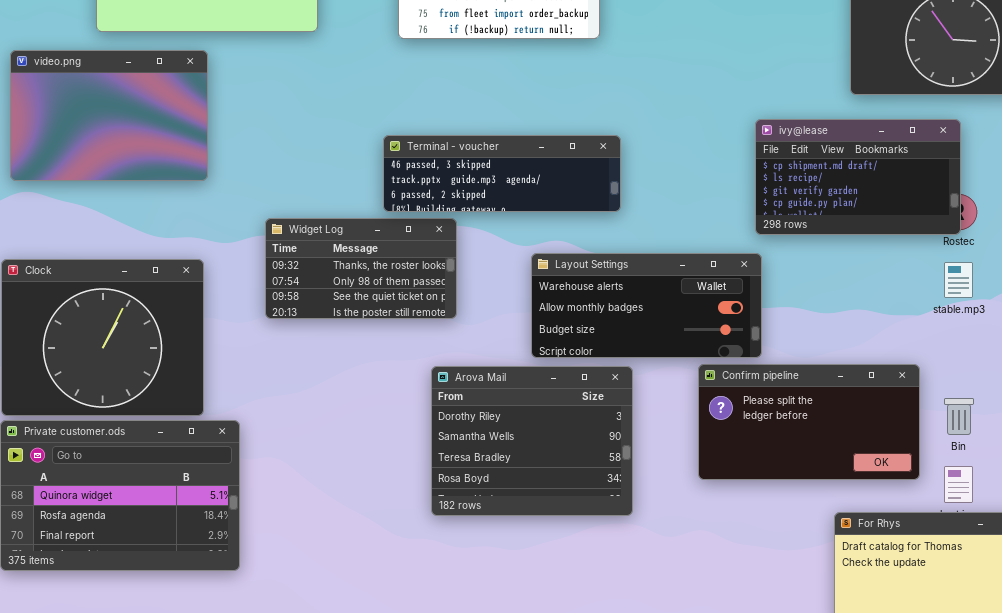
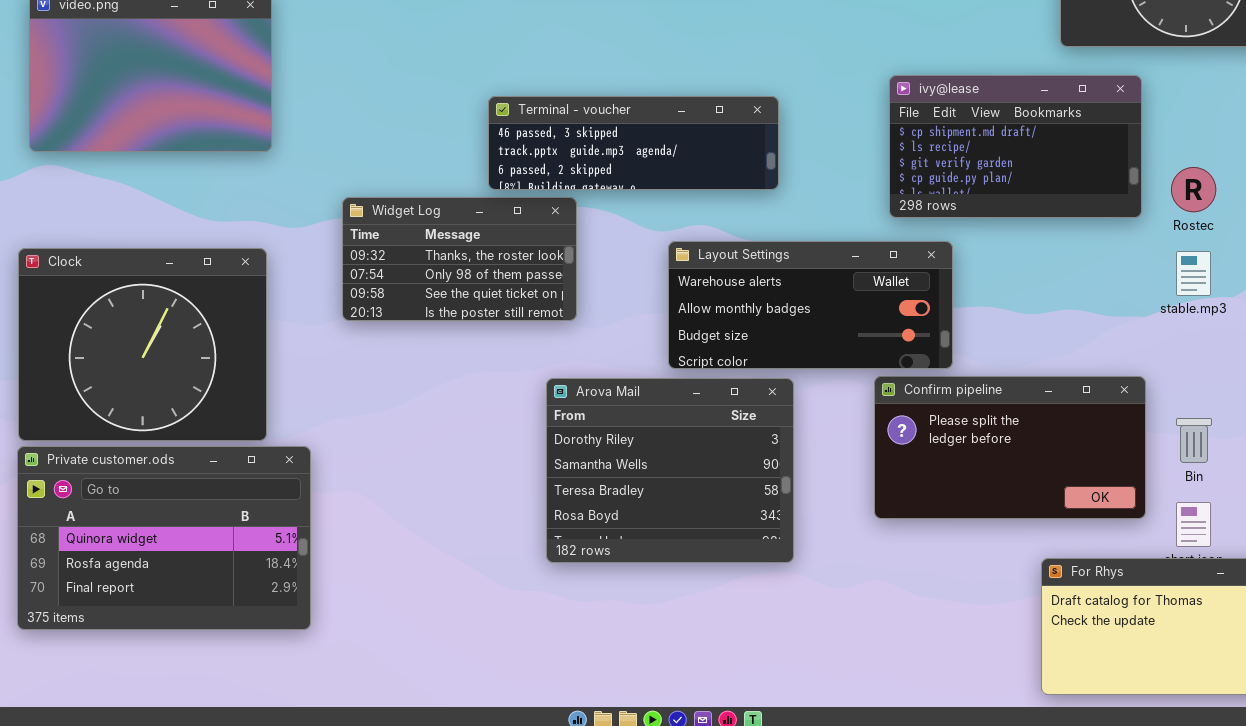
ivy@lease: [755,119,961,235] -> [889,75,1142,218], moved

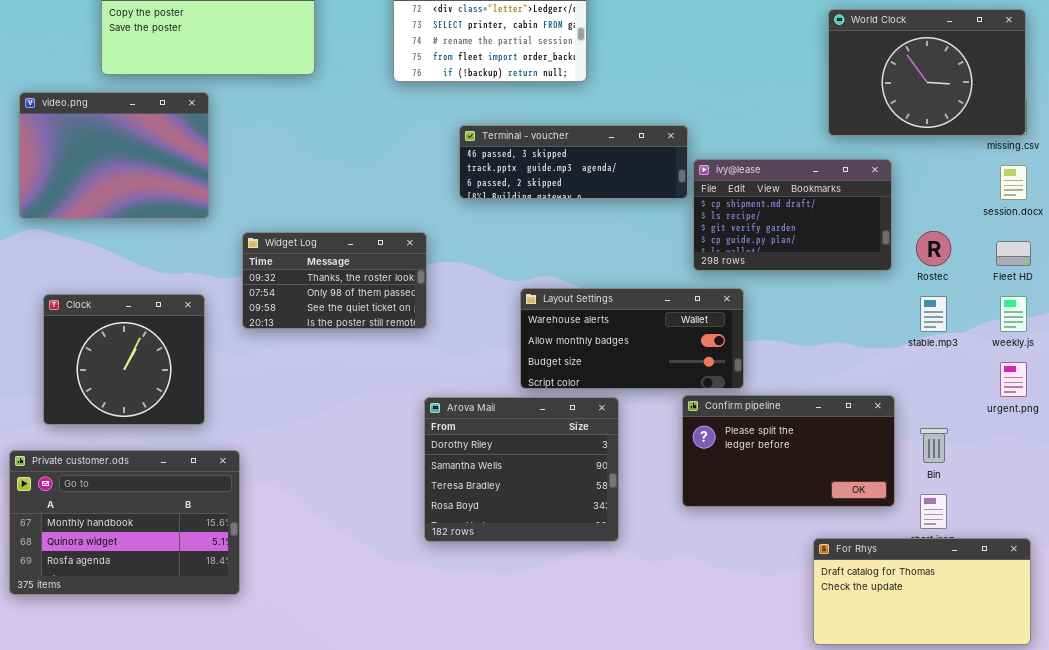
Terminal - voucher: [488,96,779,190] -> [459,125,688,199], moved
Widget Log: [342,197,577,321] -> [242,232,427,329], moved
Clock: [18,248,267,441] -> [43,294,205,425], resized
Private customer.ods: [17,446,311,630] -> [9,450,240,595], scrolled up 1 row

